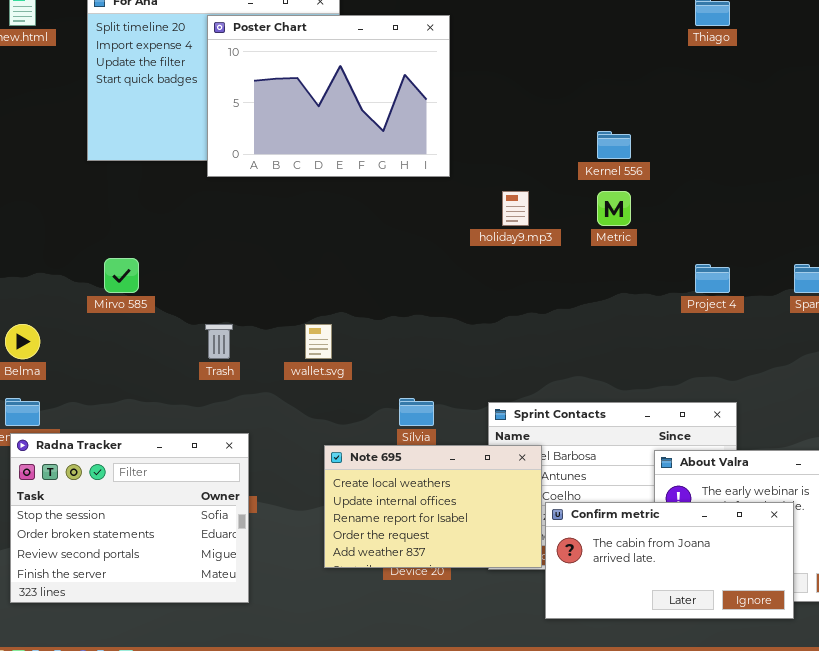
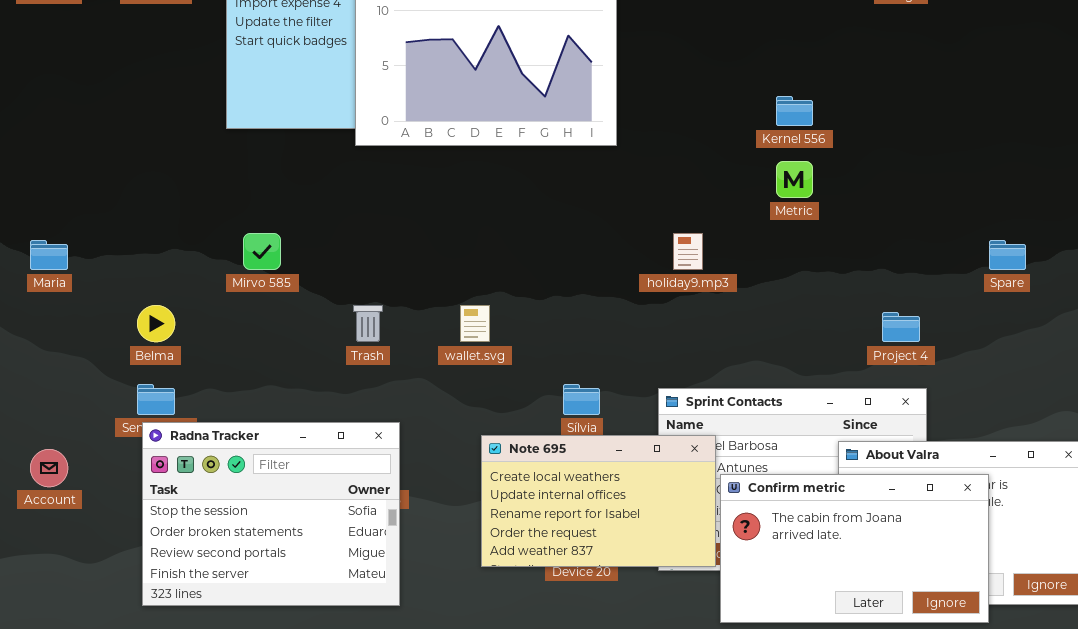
holiday9.mp3: [502,191,529,226] -> [673,233,703,270], moved
Project 4: [695,264,730,293] -> [882,312,920,342], moved
Confirm metric: [545,502,794,619] -> [720,474,989,623], resized

